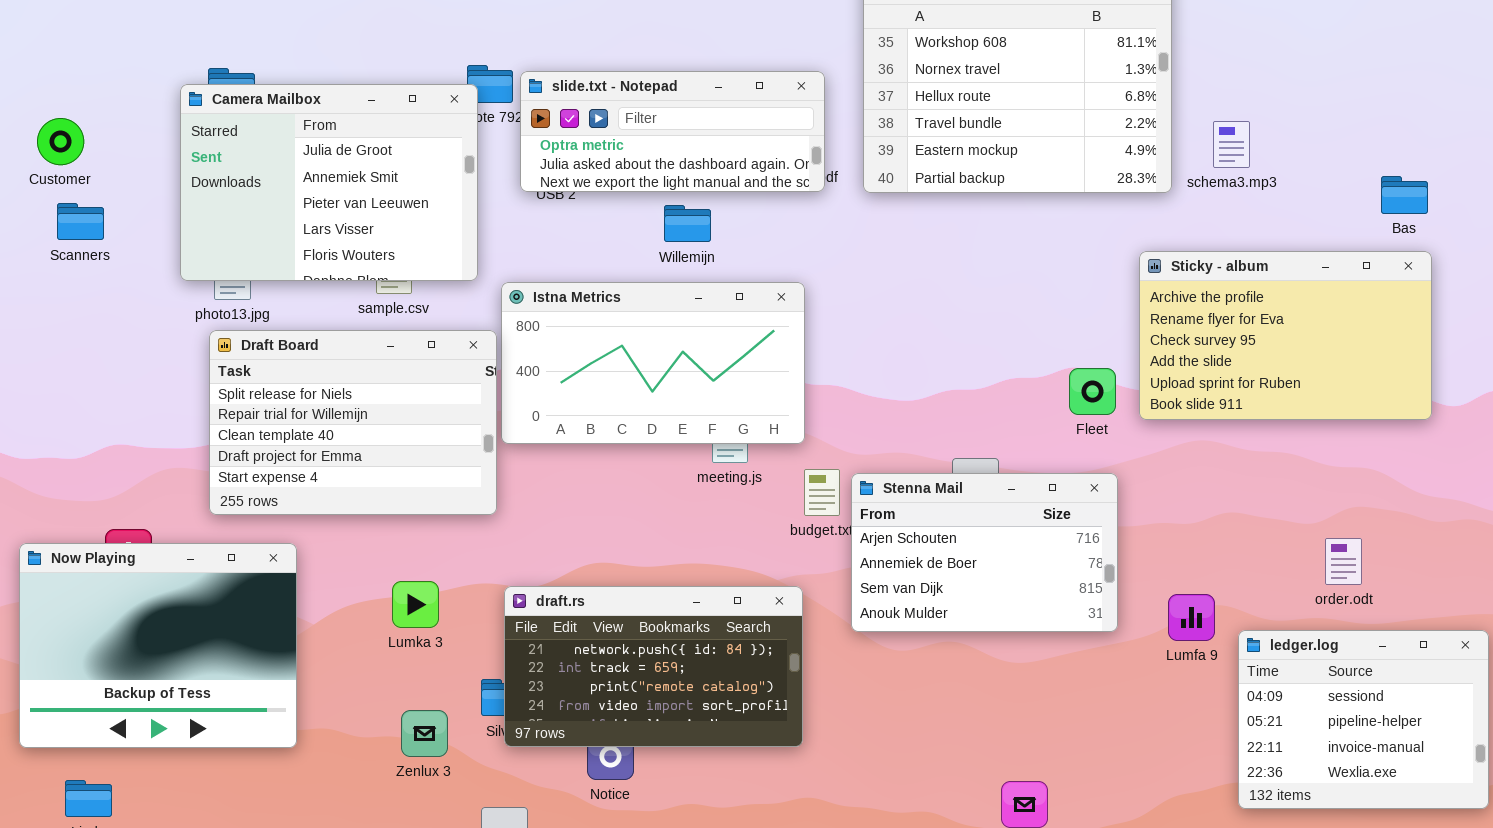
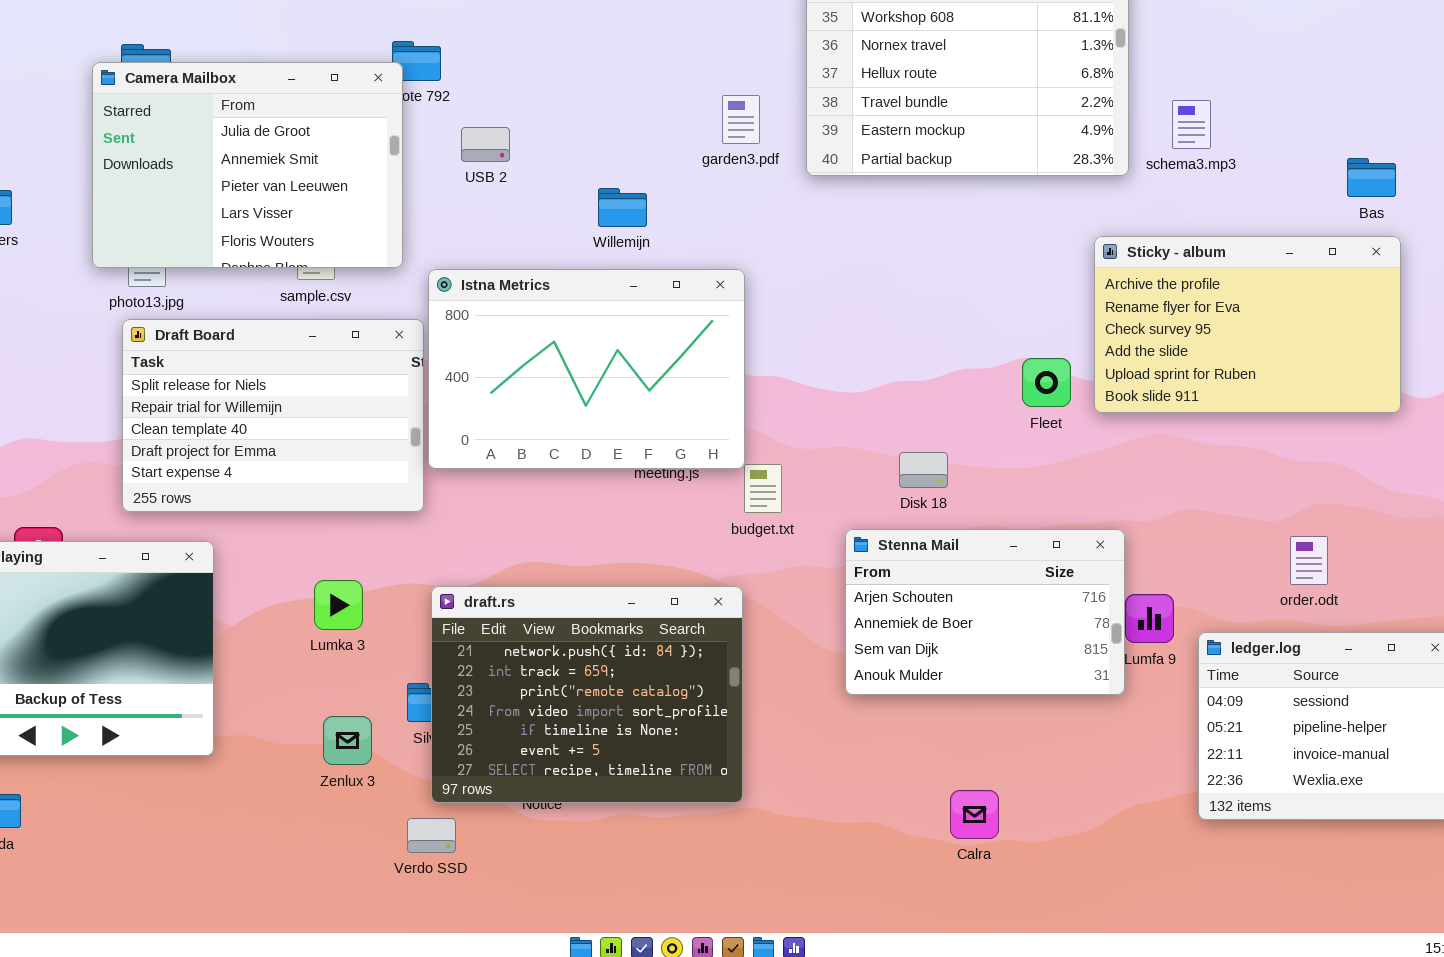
slide.txt - Notepad: [520,71,825,192] -> none, closed
Istna Metrics: [501,282,805,444] -> [428,269,745,469], resized
Stenna Mail: [851,473,1118,632] -> [845,529,1125,695], moved
draft.rs: [504,586,803,747] -> [431,586,743,803], resized

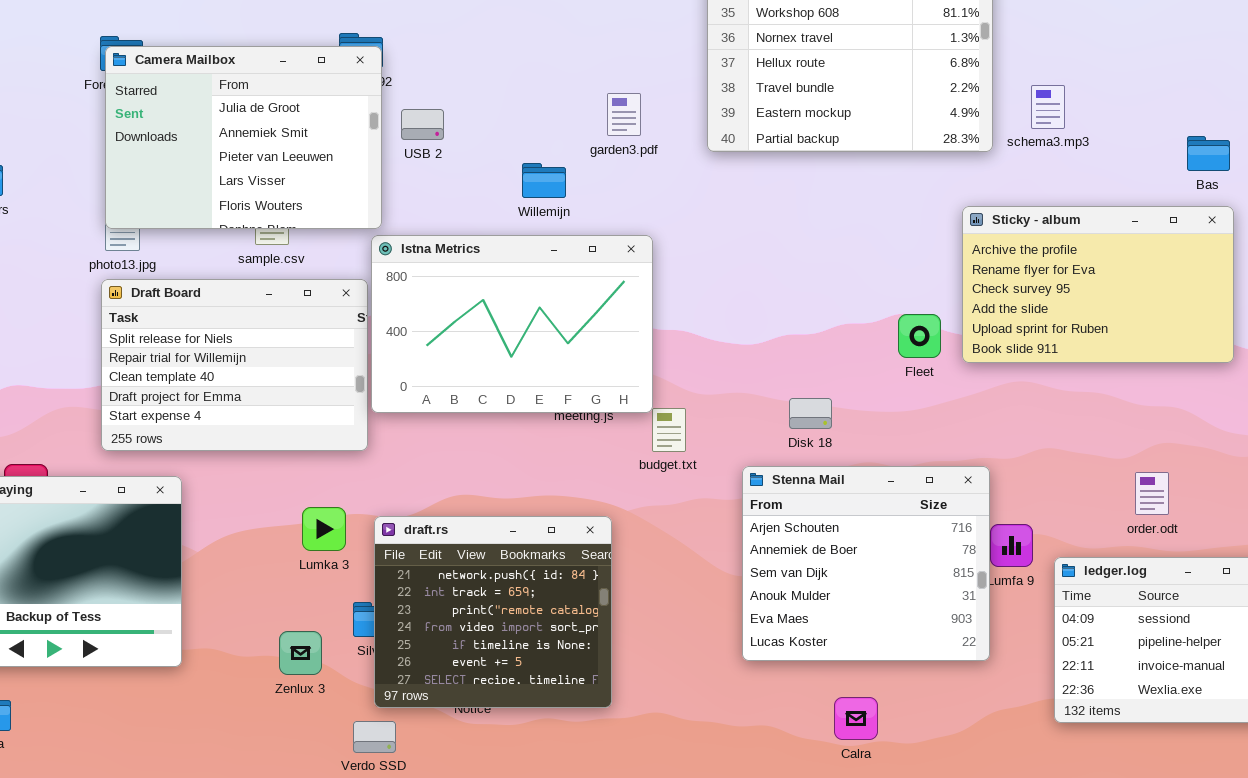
Camera Mailbox: [92,62,403,268] -> [105,46,382,229], moved
garden3.pdf: [722,95,760,144] -> [607,93,641,136], moved
Stenna Mail: [845,529,1125,695] -> [742,466,990,661], resized
Lumka 3: [314,580,363,630] -> [302,507,346,551], moved
draft.rs: [431,586,743,803] -> [374,516,612,708], resized

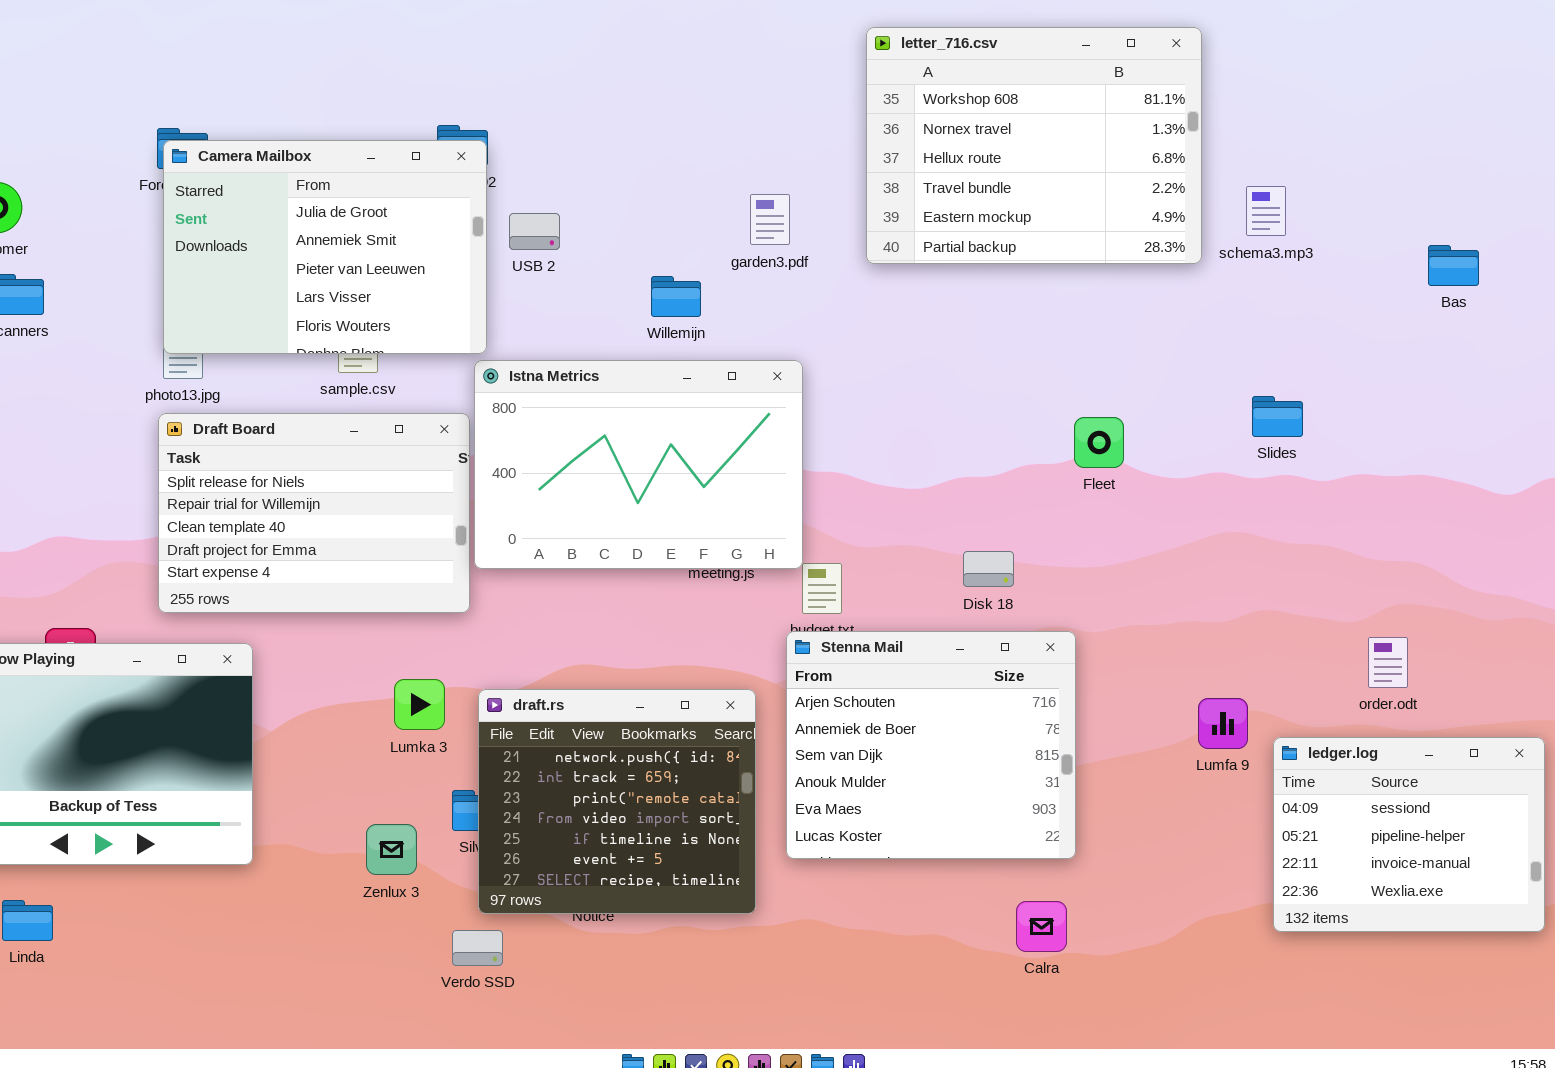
Sticky - album: [962,206,1234,363] -> none, closed
Fleet: [898,314,941,358] -> [1074,417,1124,468], moved
Stenna Mail: [742,466,990,661] -> [786,631,1076,859], moved

